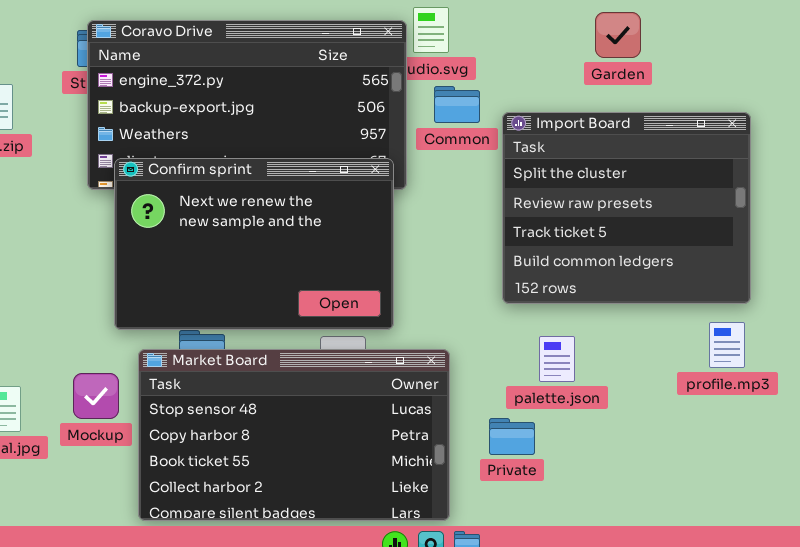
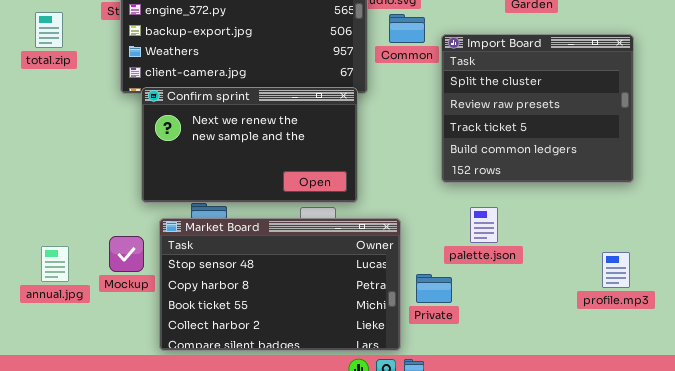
Confirm sprint: [114,158,394,330] -> [141,87,358,203], resized
profile.mp3: [709,322,745,368] -> [602,252,630,288], moved
Private: [489,418,535,455] -> [416,274,452,303], moved

